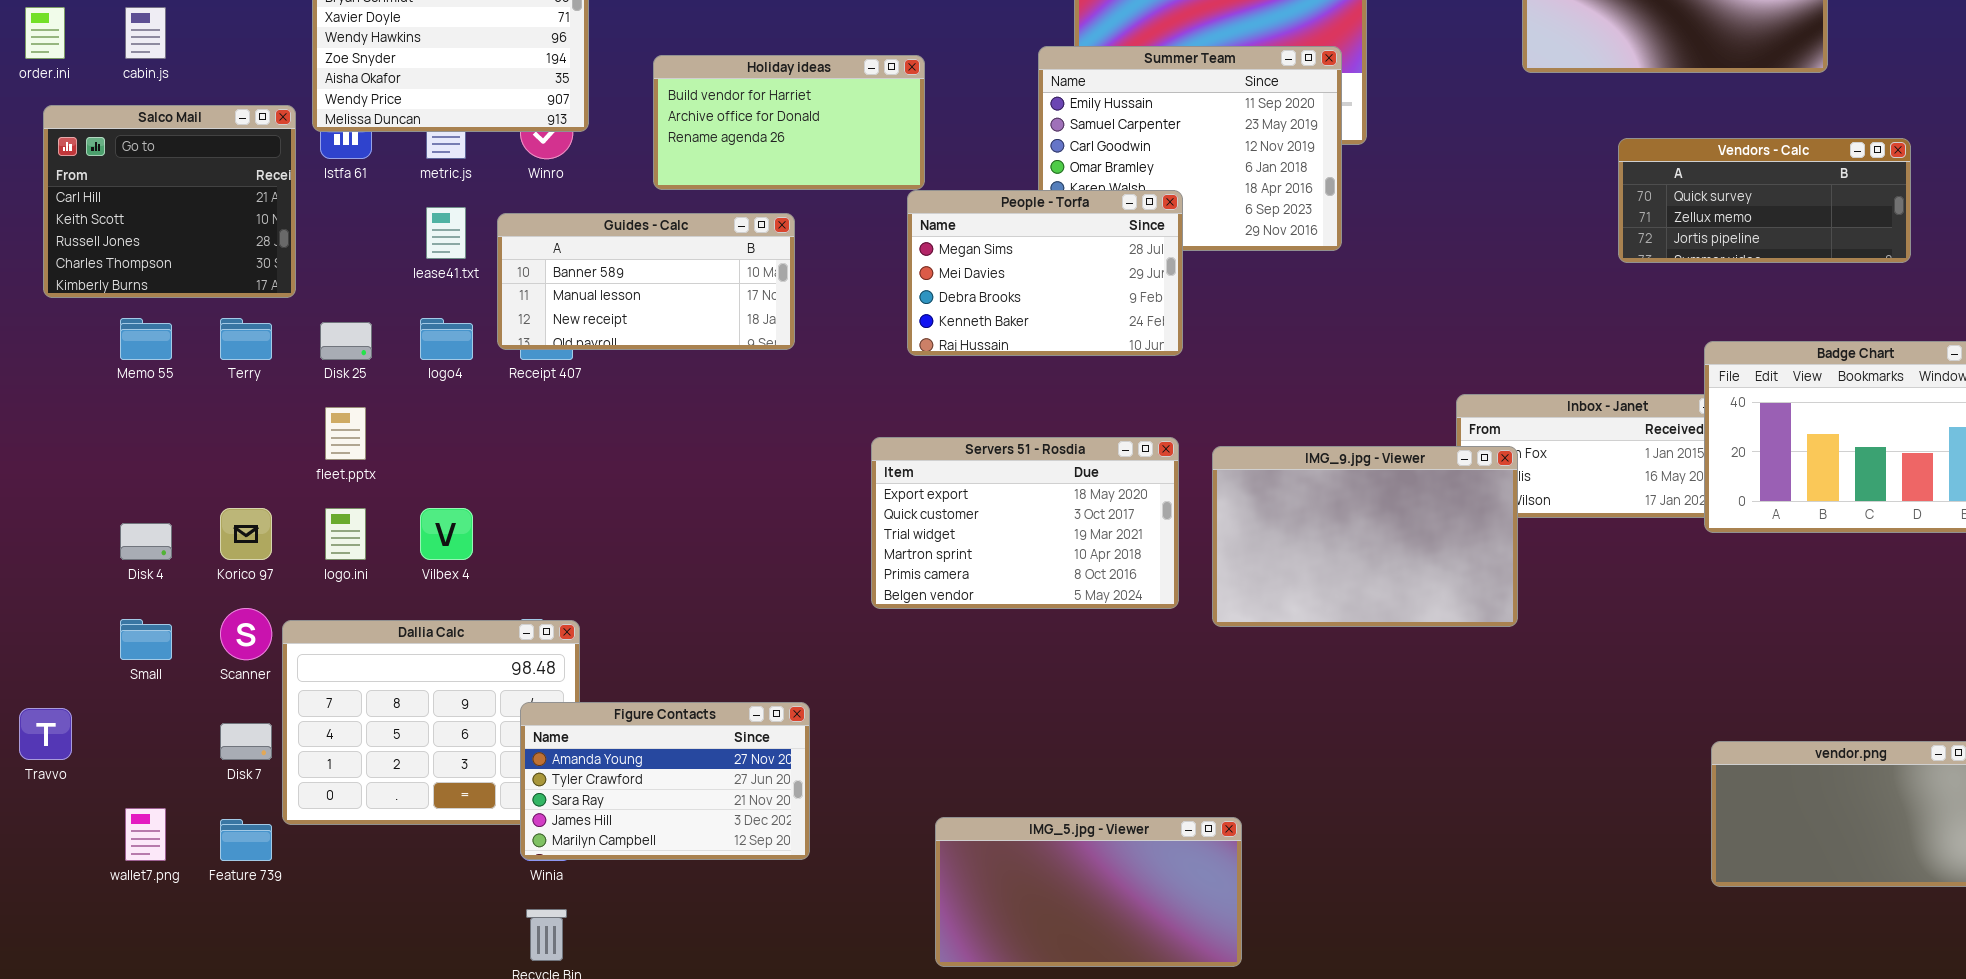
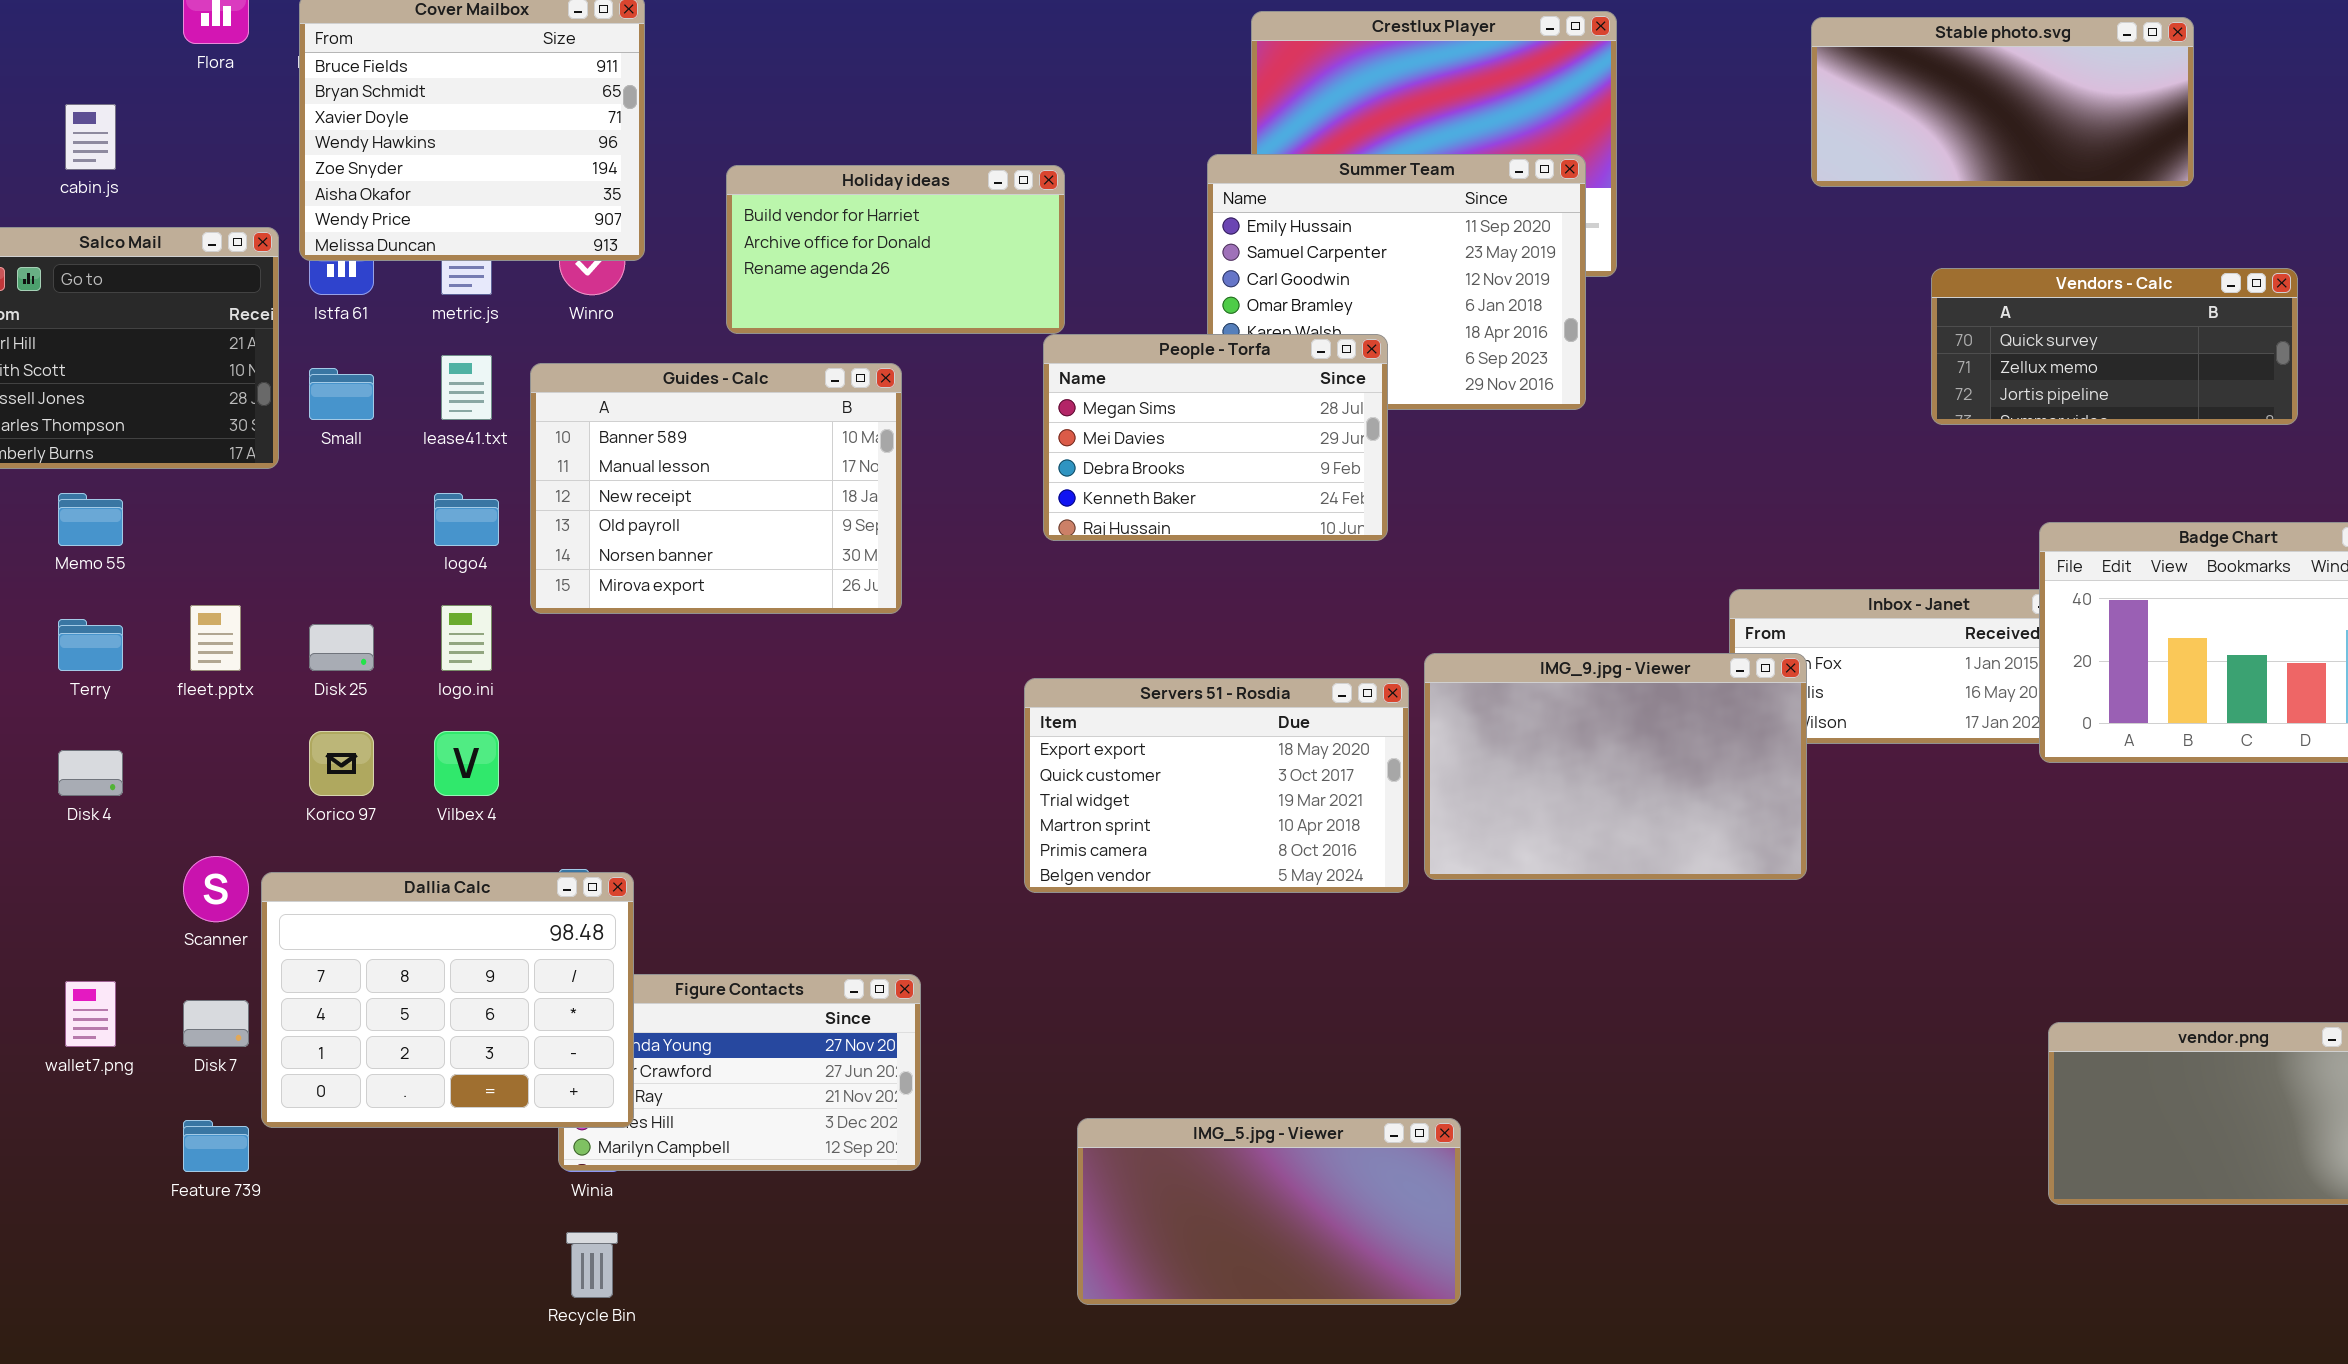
Guides - Calc: [497,213,795,350] -> [530,363,902,614], resized
Terry: [220,318,272,360] -> [58,619,123,671], moved
Disk 25: [320,322,372,360] -> [309,624,374,671], moved
fleet.pptx: [325,407,366,460] -> [190,605,241,671], moved
Servers 51 - Rosdia: [871,437,1179,609] -> [1024,678,1409,893], moved
Korico 97: [220,508,272,560] -> [309,731,374,796], moved
logo.ini: [325,508,366,560] -> [441,605,492,671], moved
Small: [120,619,172,660] -> [309,368,374,420], moved
Dallia Calc: [282,620,580,825] -> [261,872,634,1128], raised
wallet7.png: [125,808,166,861] -> [65,981,116,1047], moved

